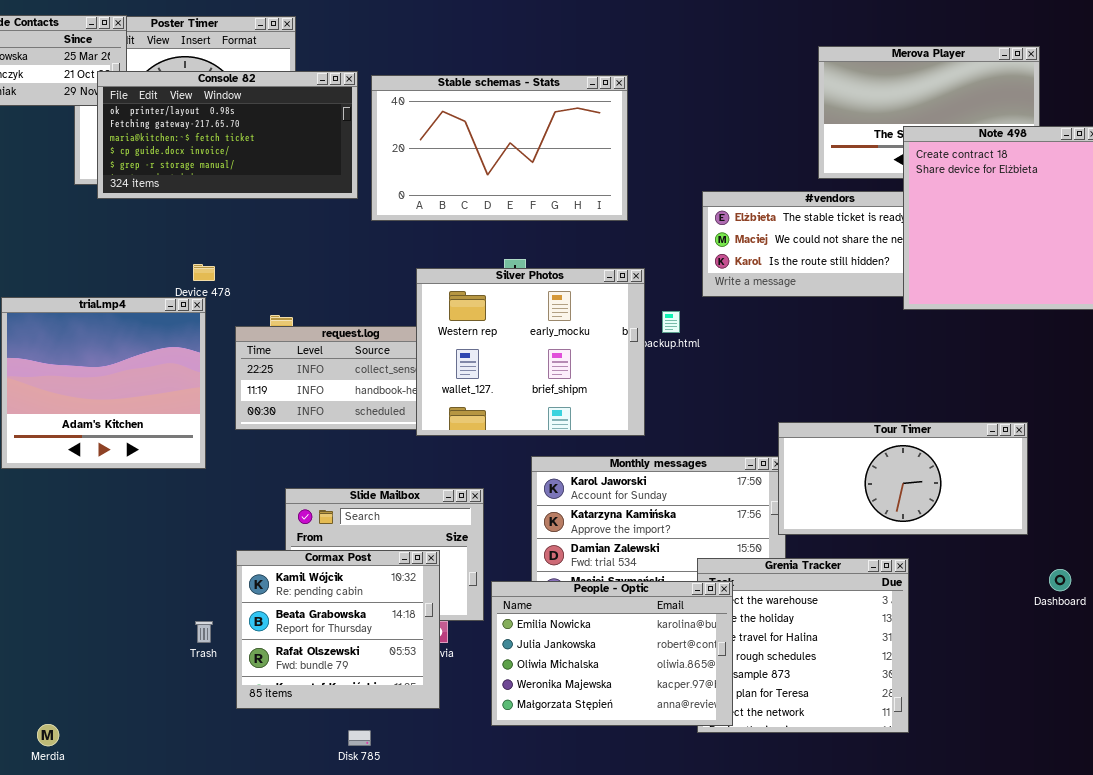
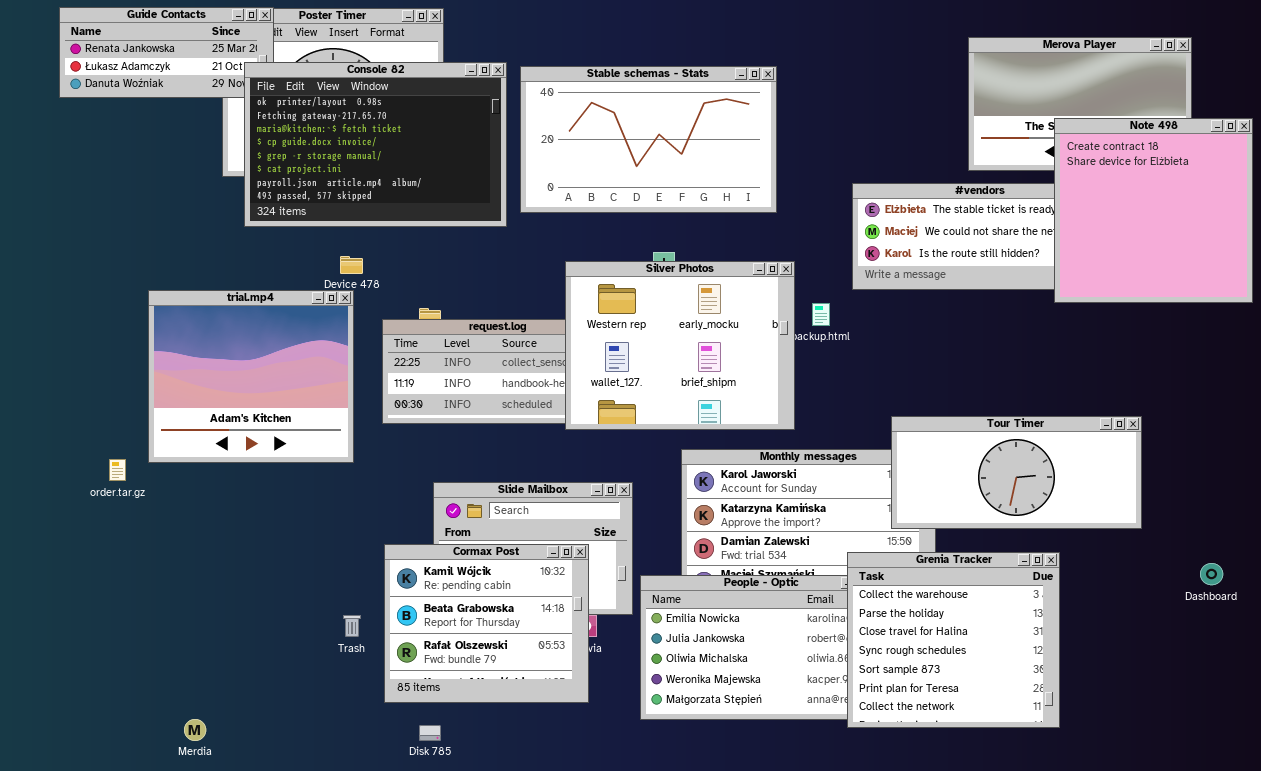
Console 82: [97,71,358,199] -> [244,62,507,227], resized
Tour Timer: [778,422,1028,535] -> [891,416,1142,529], moved
Grenia Tracker: [697,558,909,733] -> [847,552,1060,728], raised
Disk 785: [348,730,371,746] -> [419,725,441,741], moved

